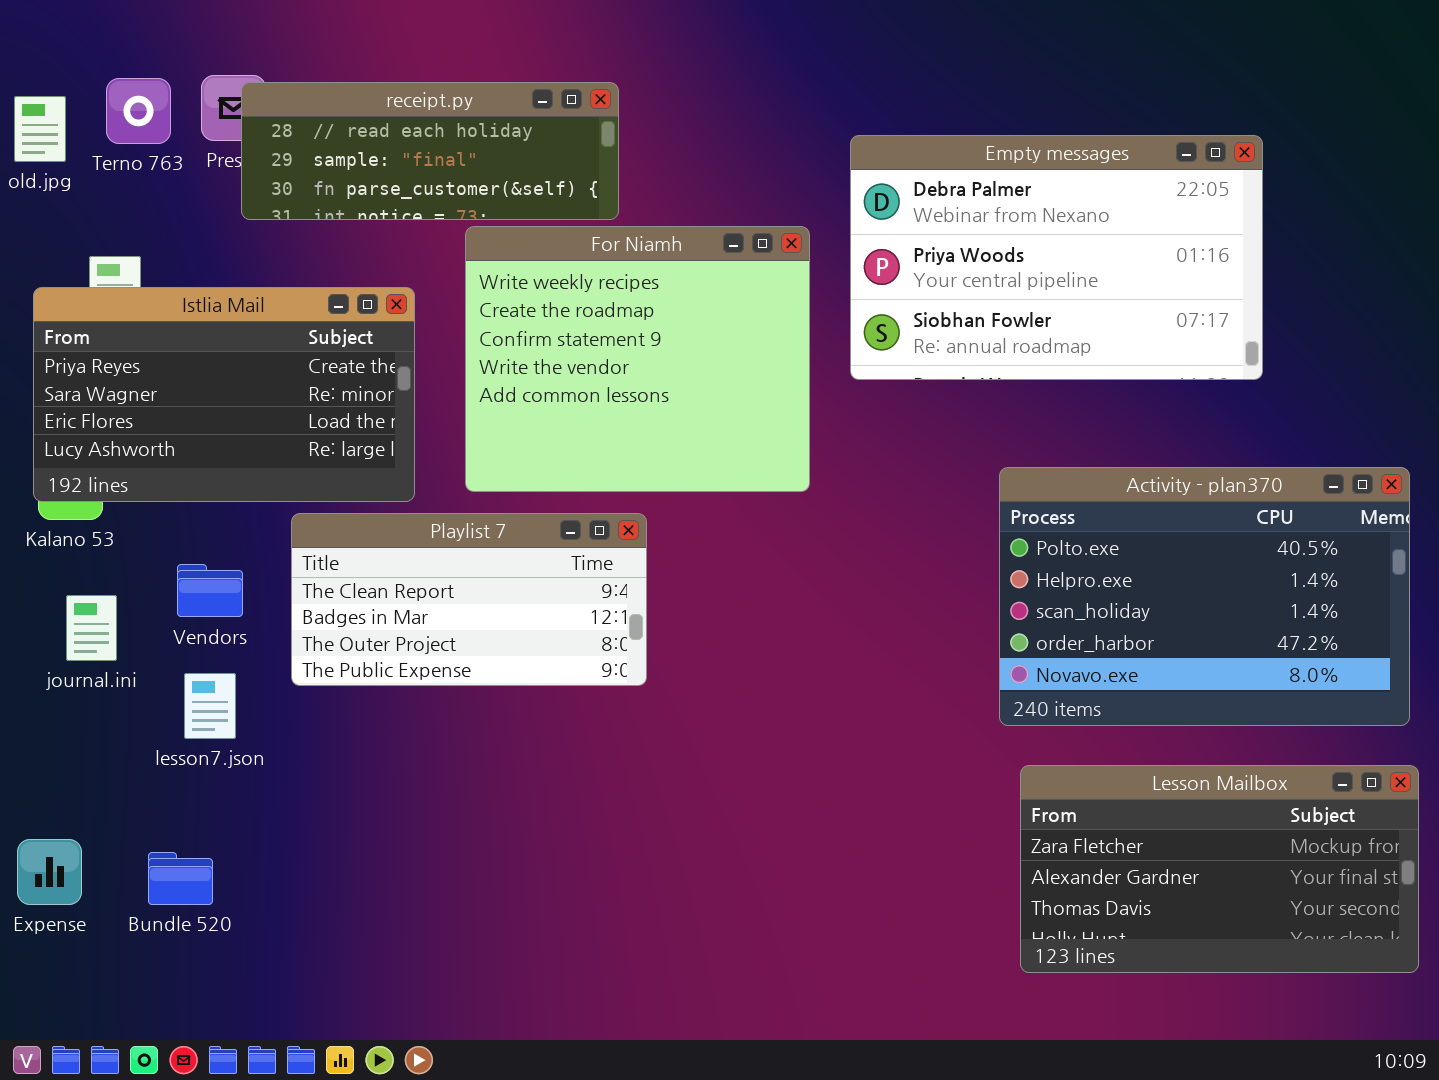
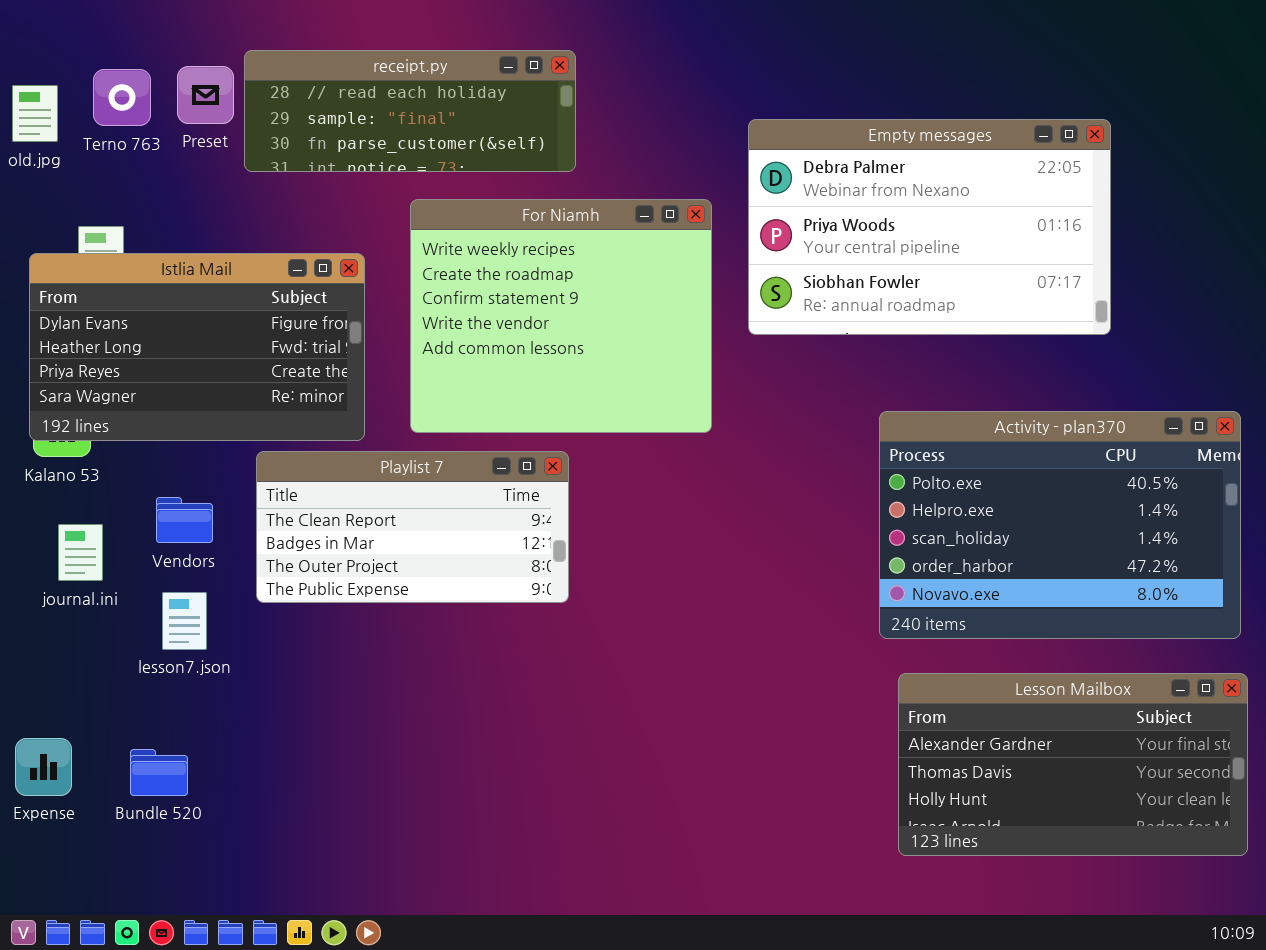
receipt.py: [241,82,619,220] -> [244,50,576,172], moved
Istlia Mail: [33,287,415,502] -> [29,253,365,441], scrolled up 2 rows
Lesson Mailbox: [1020,765,1419,973] -> [898,673,1248,856], scrolled down 1 row

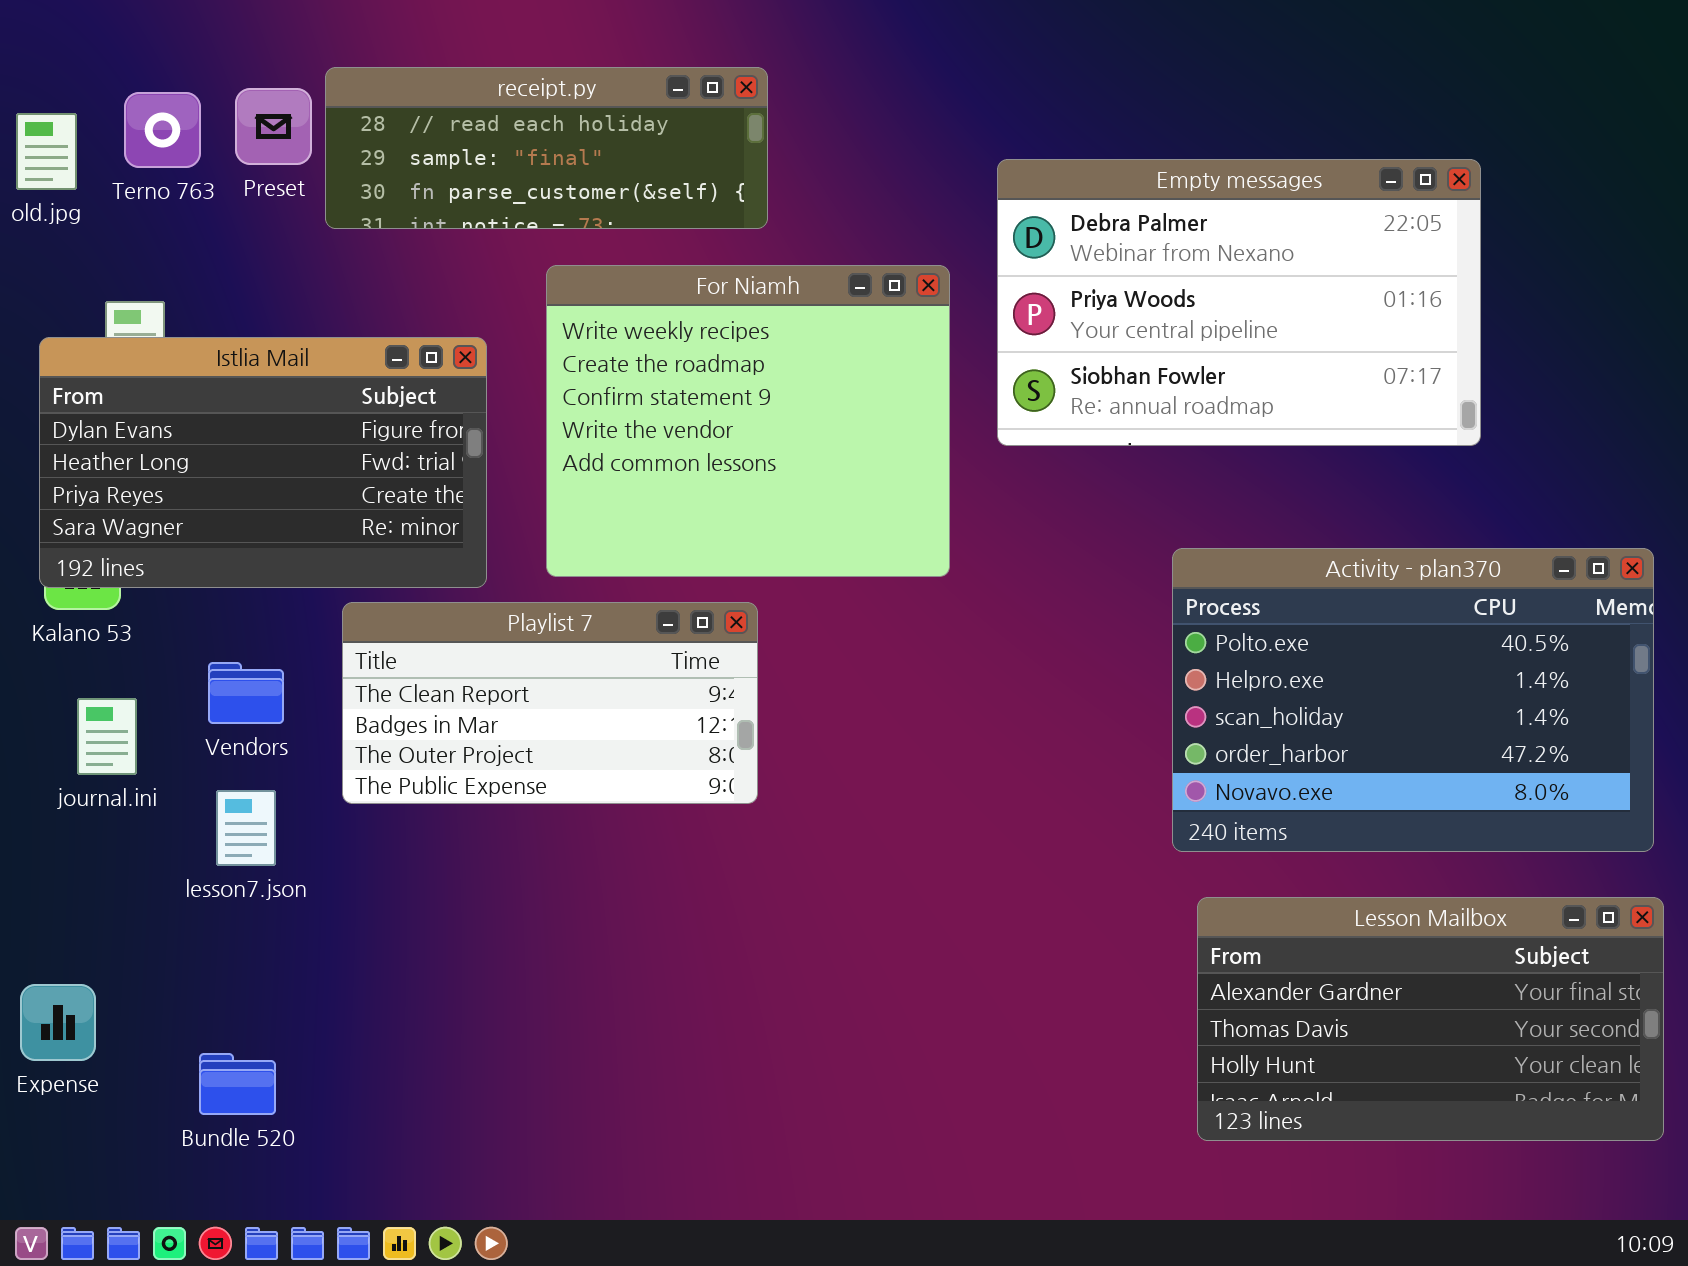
Bundle 520: [130,749,188,796] -> [199,1053,276,1115], moved

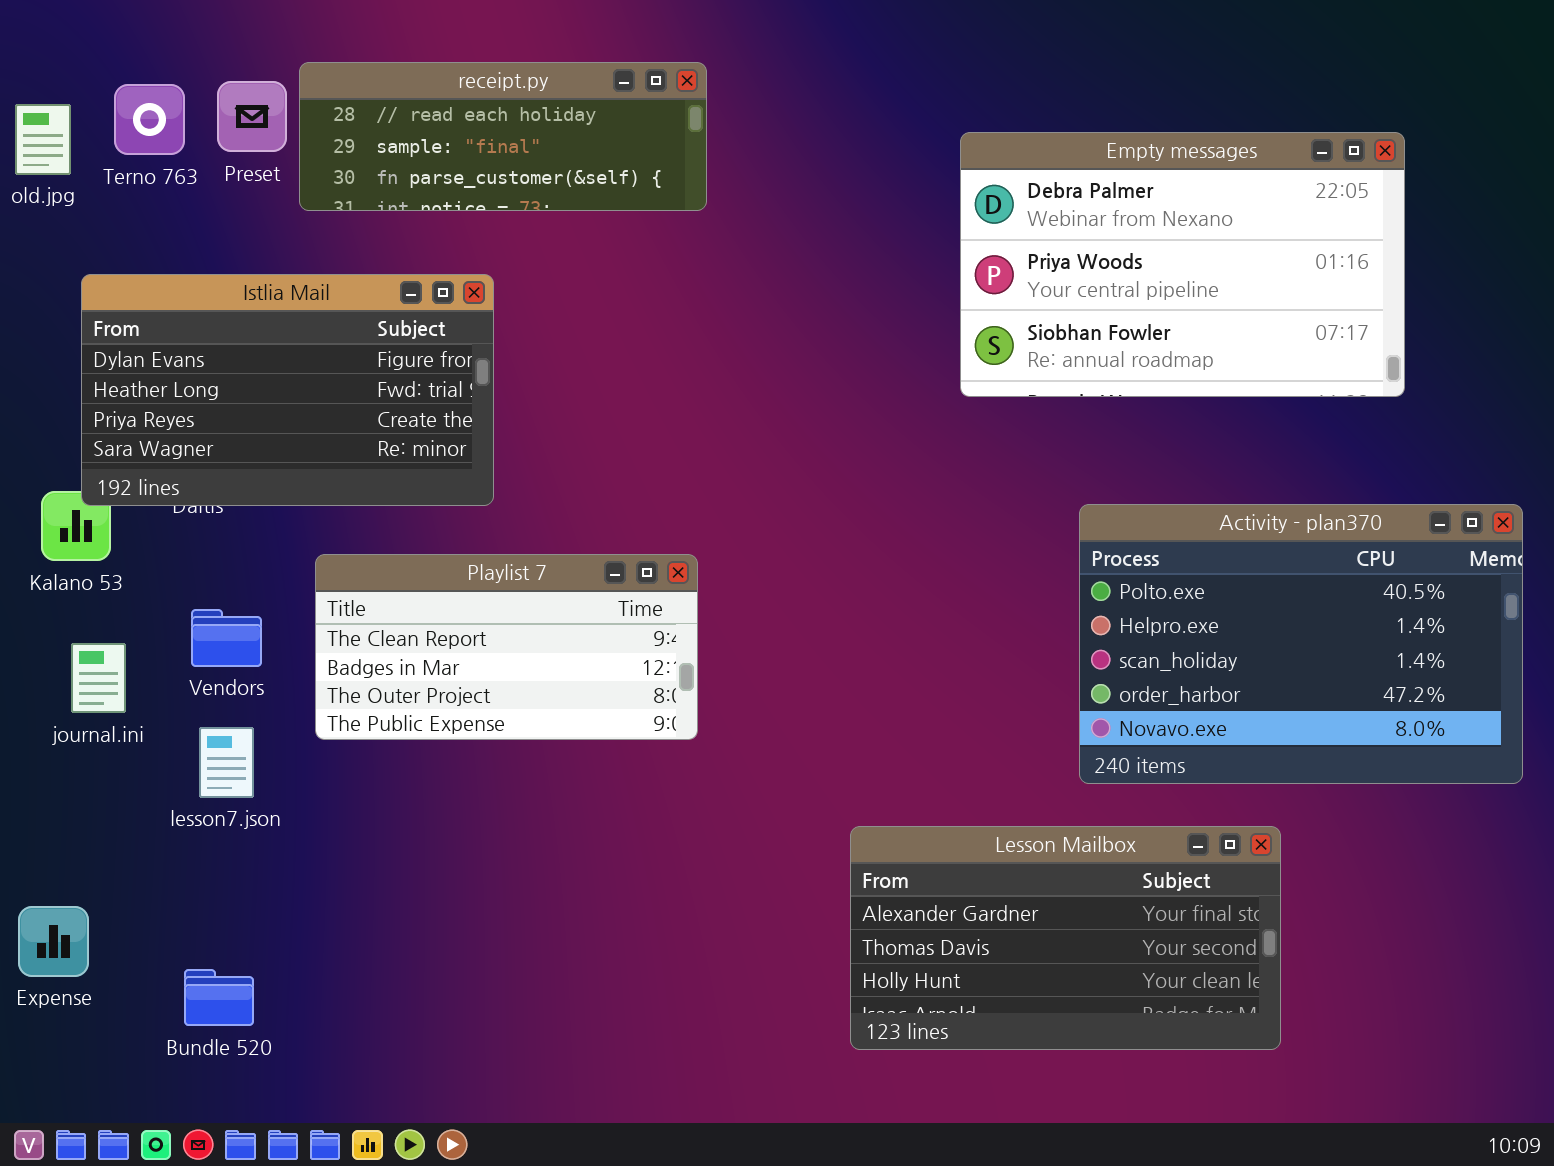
Empty messages: [997,159,1481,446] -> [960,132,1405,397], moved
For Niamh: [546,265,950,577] -> none, closed
Istlia Mail: [39,337,487,588] -> [81,274,494,506], moved
Lesson Mailbox: [1197,897,1664,1141] -> [850,826,1281,1050], moved

